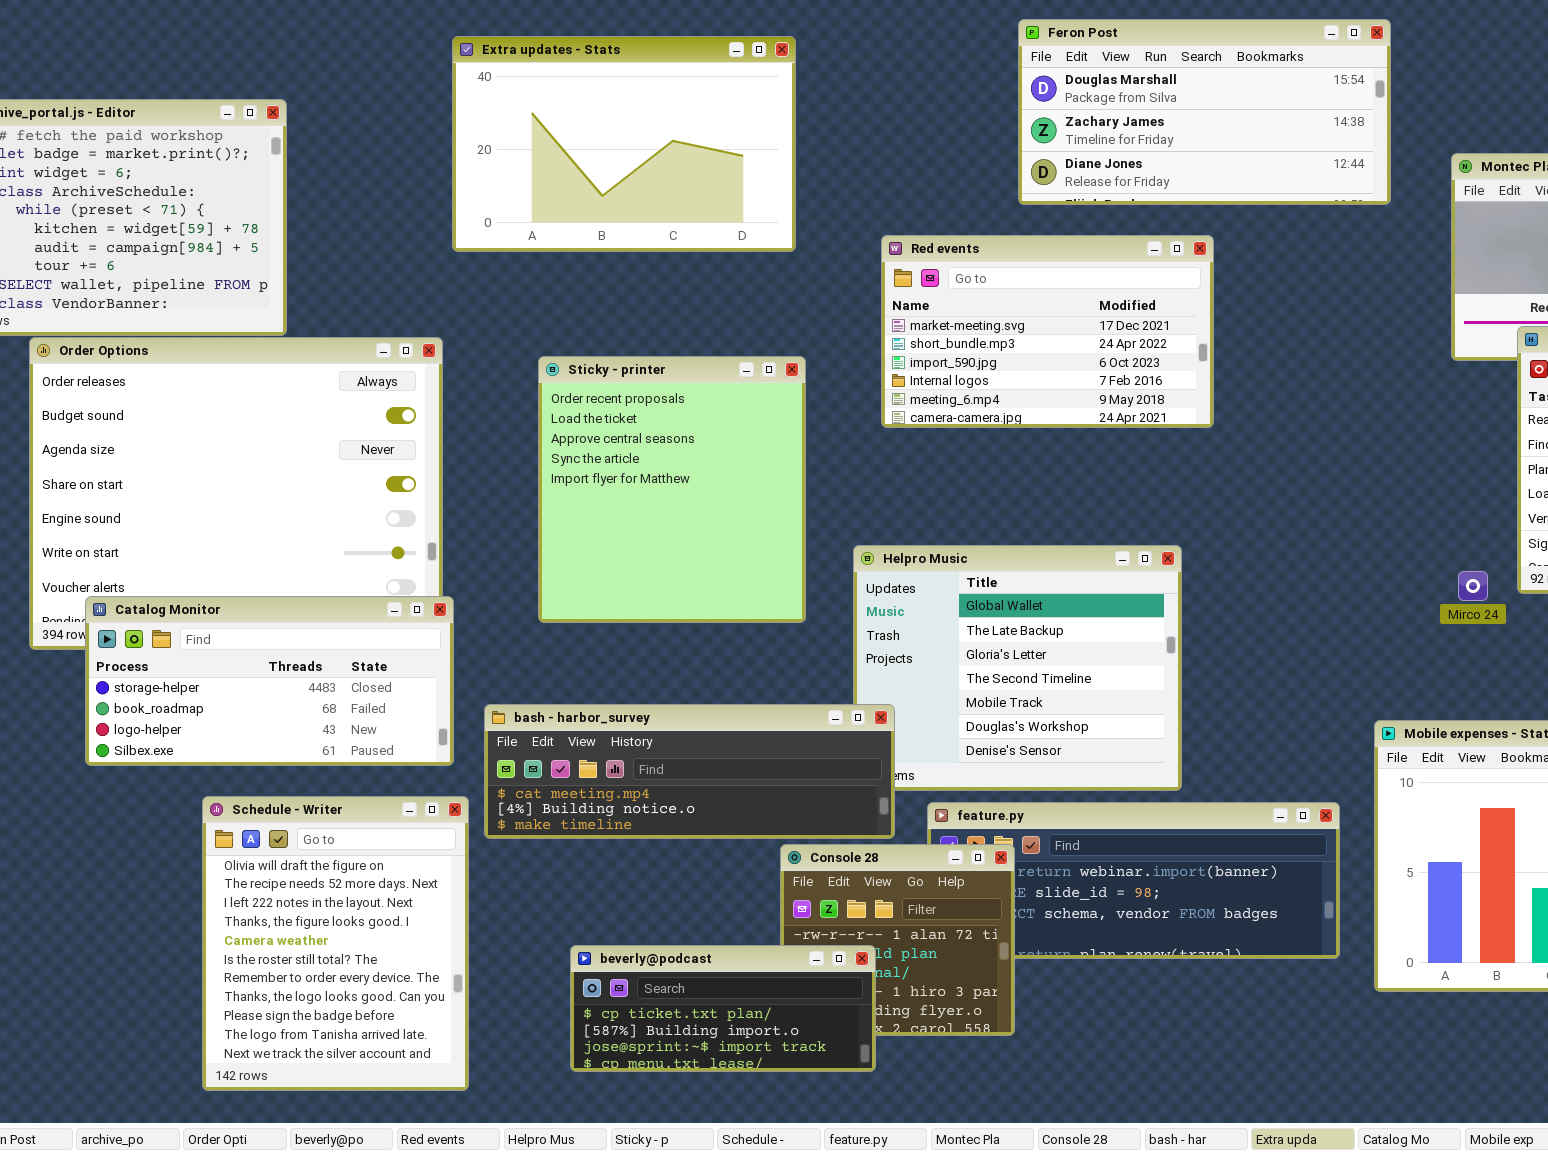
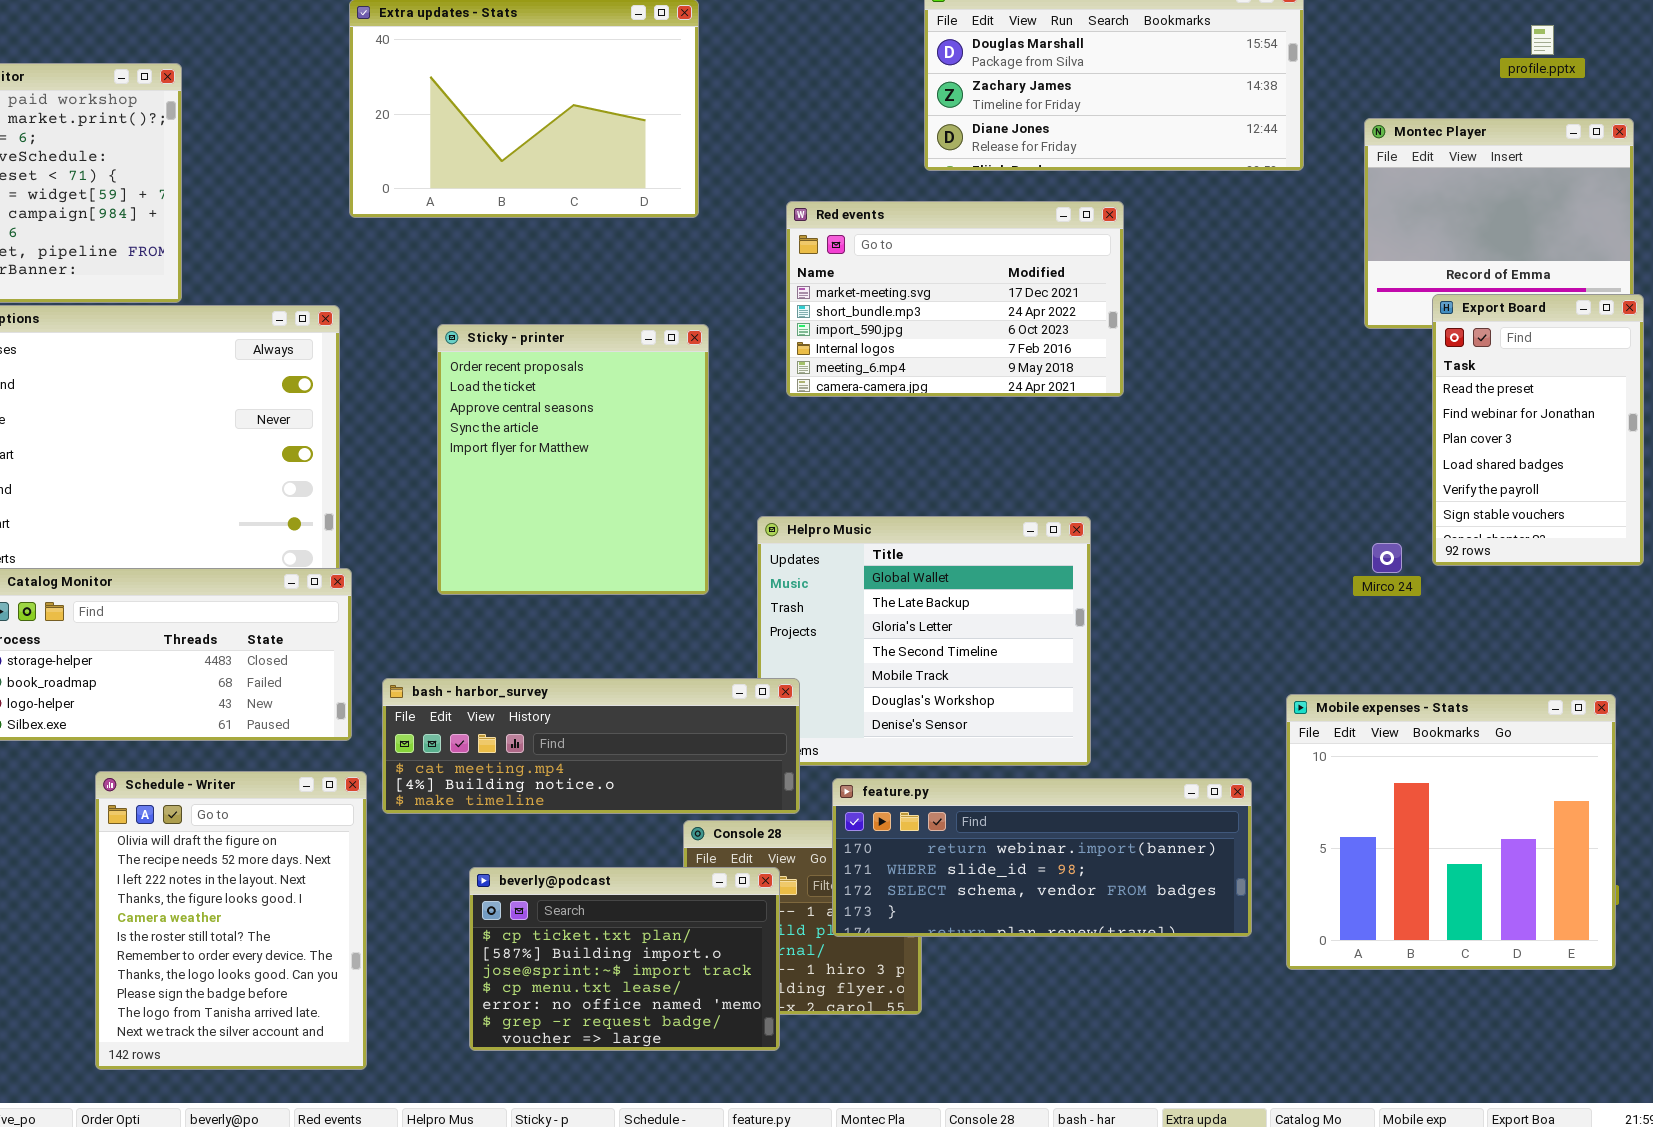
feature.py: [927,802,1340,959] -> [832,778,1252,937], raised
beverly@podcast: [570,945,876,1072] -> [469,867,780,1051], resized

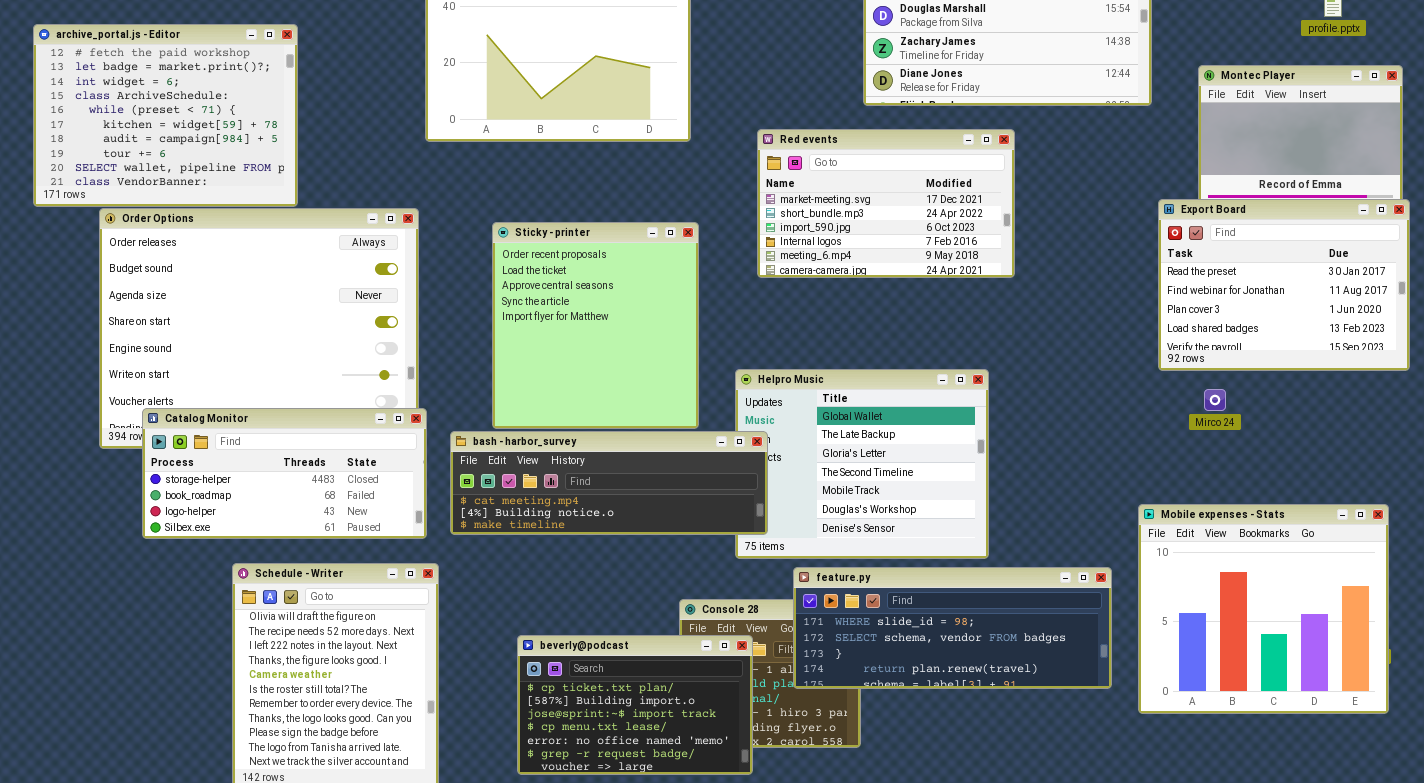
Export Board: [1432,294,1644,566] -> [1158,199,1410,371], resized
bash - harbor_survey: [382,678,800,814] -> [450,431,768,535], moved
feature.py: [832,778,1252,937] -> [793,567,1112,689], scrolled down 1 row

